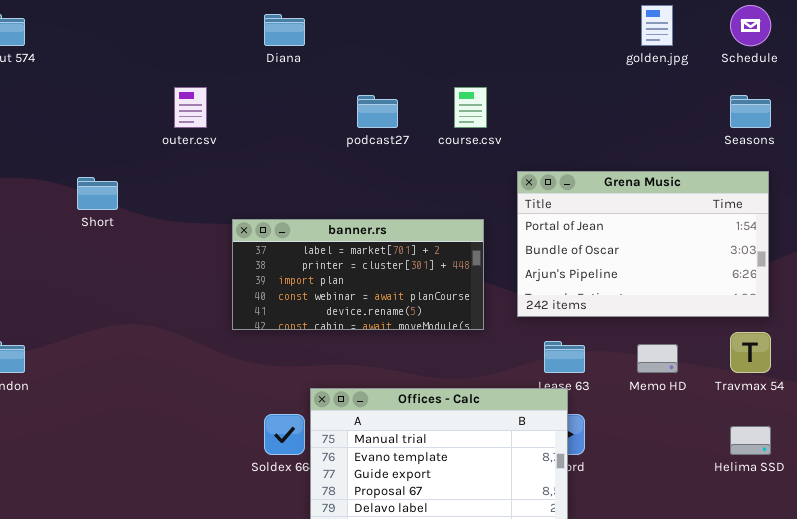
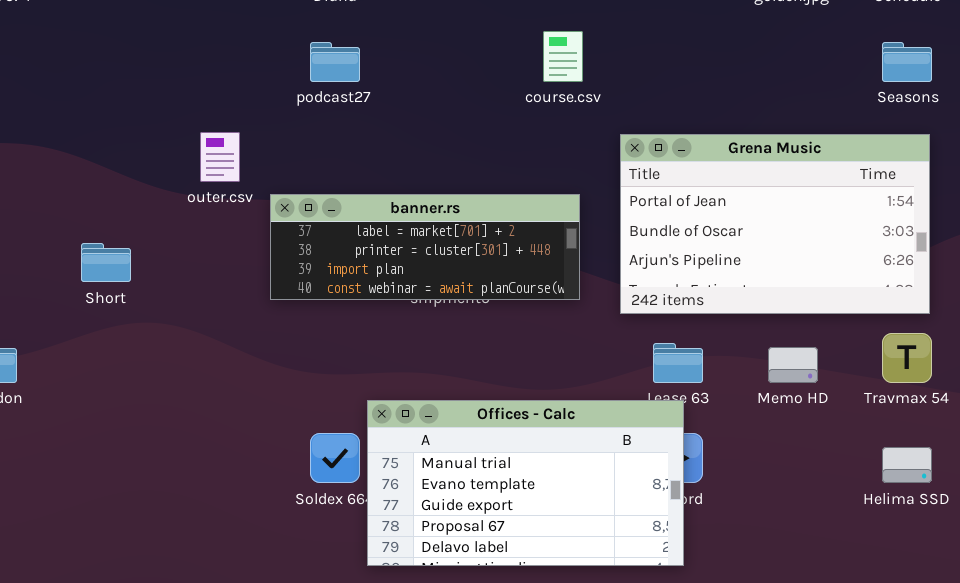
outer.csv: [174,87,207,128] -> [200,132,240,182], moved
podcast27: [357,95,398,128] -> [310,42,360,82], moved
Short: [77,177,118,210] -> [81,243,131,282], moved
banner.rs: [232,219,484,330] -> [270,194,580,300], resized

